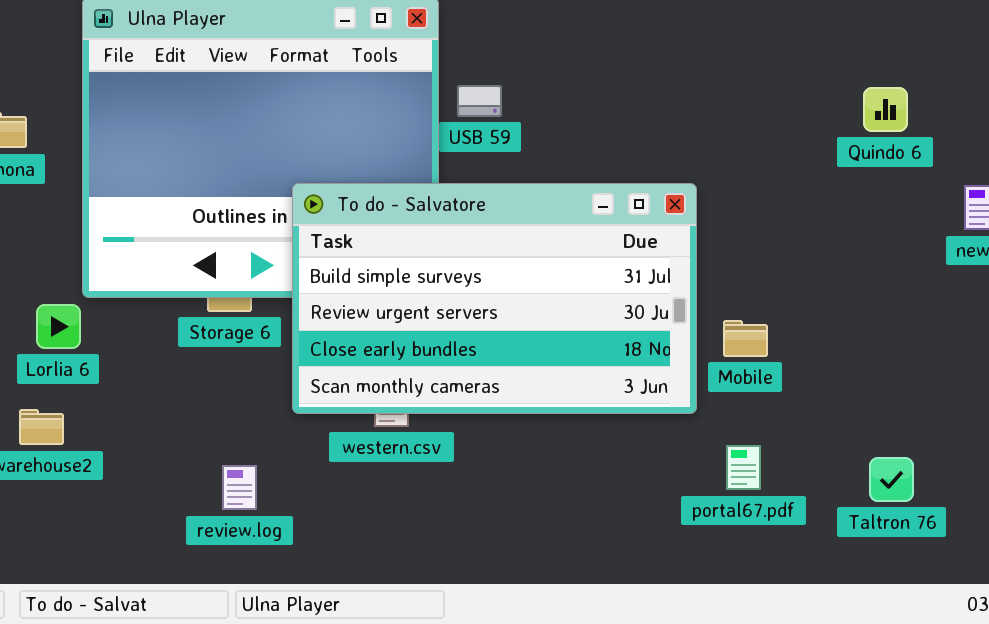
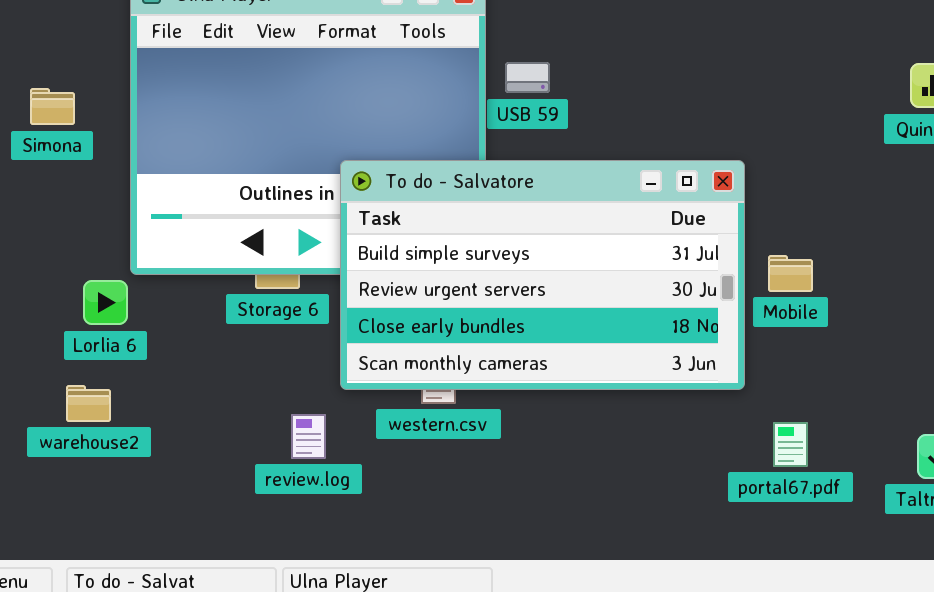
Mobile: [723,320,768,357] -> [768,255,813,292], moved
review.log: [222,465,257,510] -> [291,414,326,459], moved

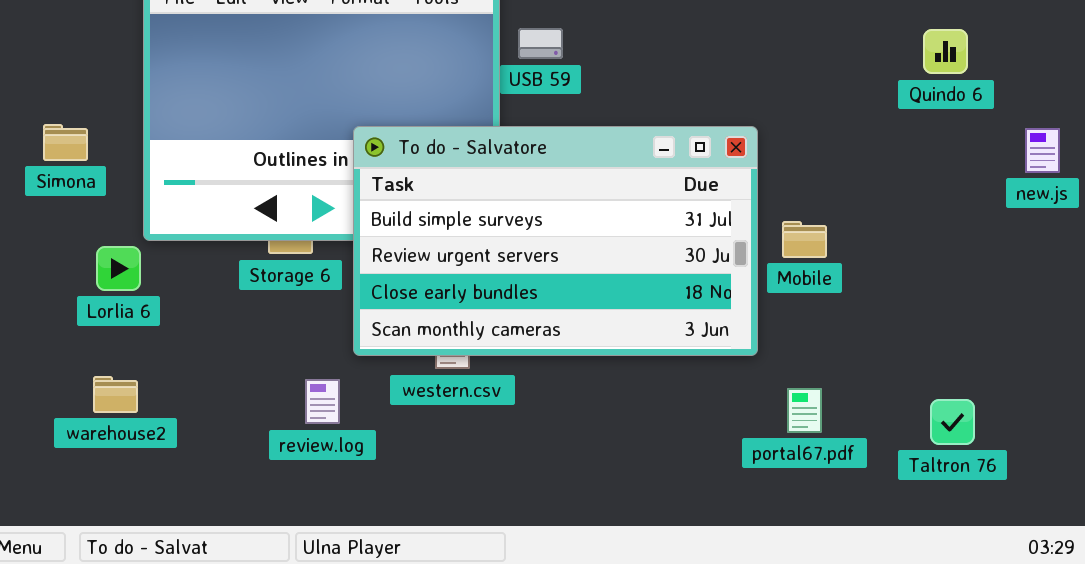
Simona: [30,88,75,125] -> [43,124,88,161], moved
warehouse2: [66,385,111,422] -> [93,376,138,413], moved

